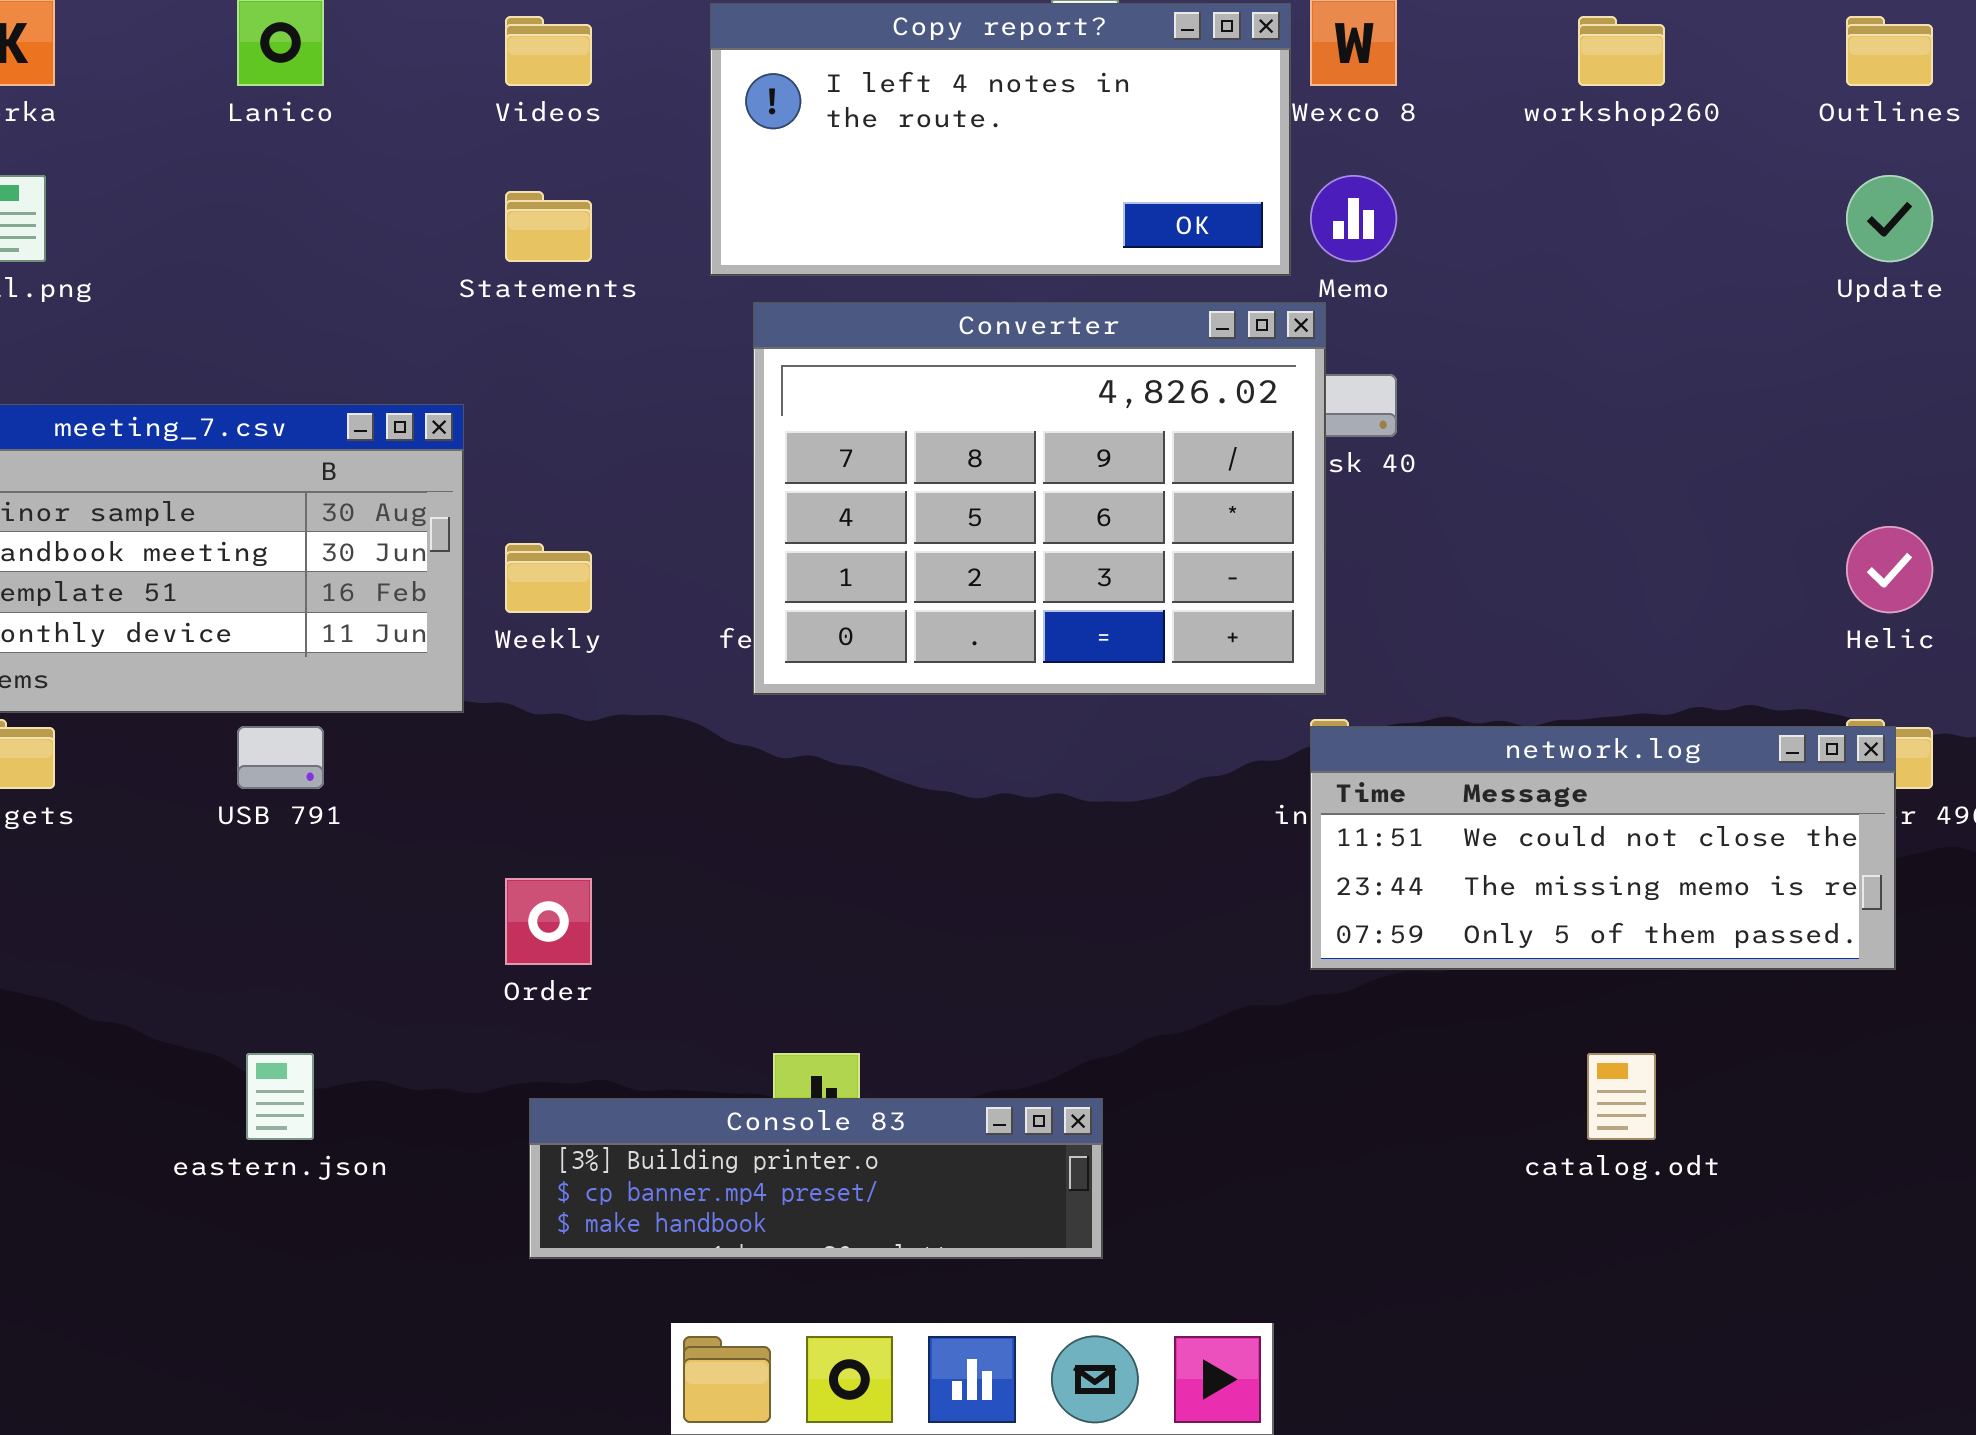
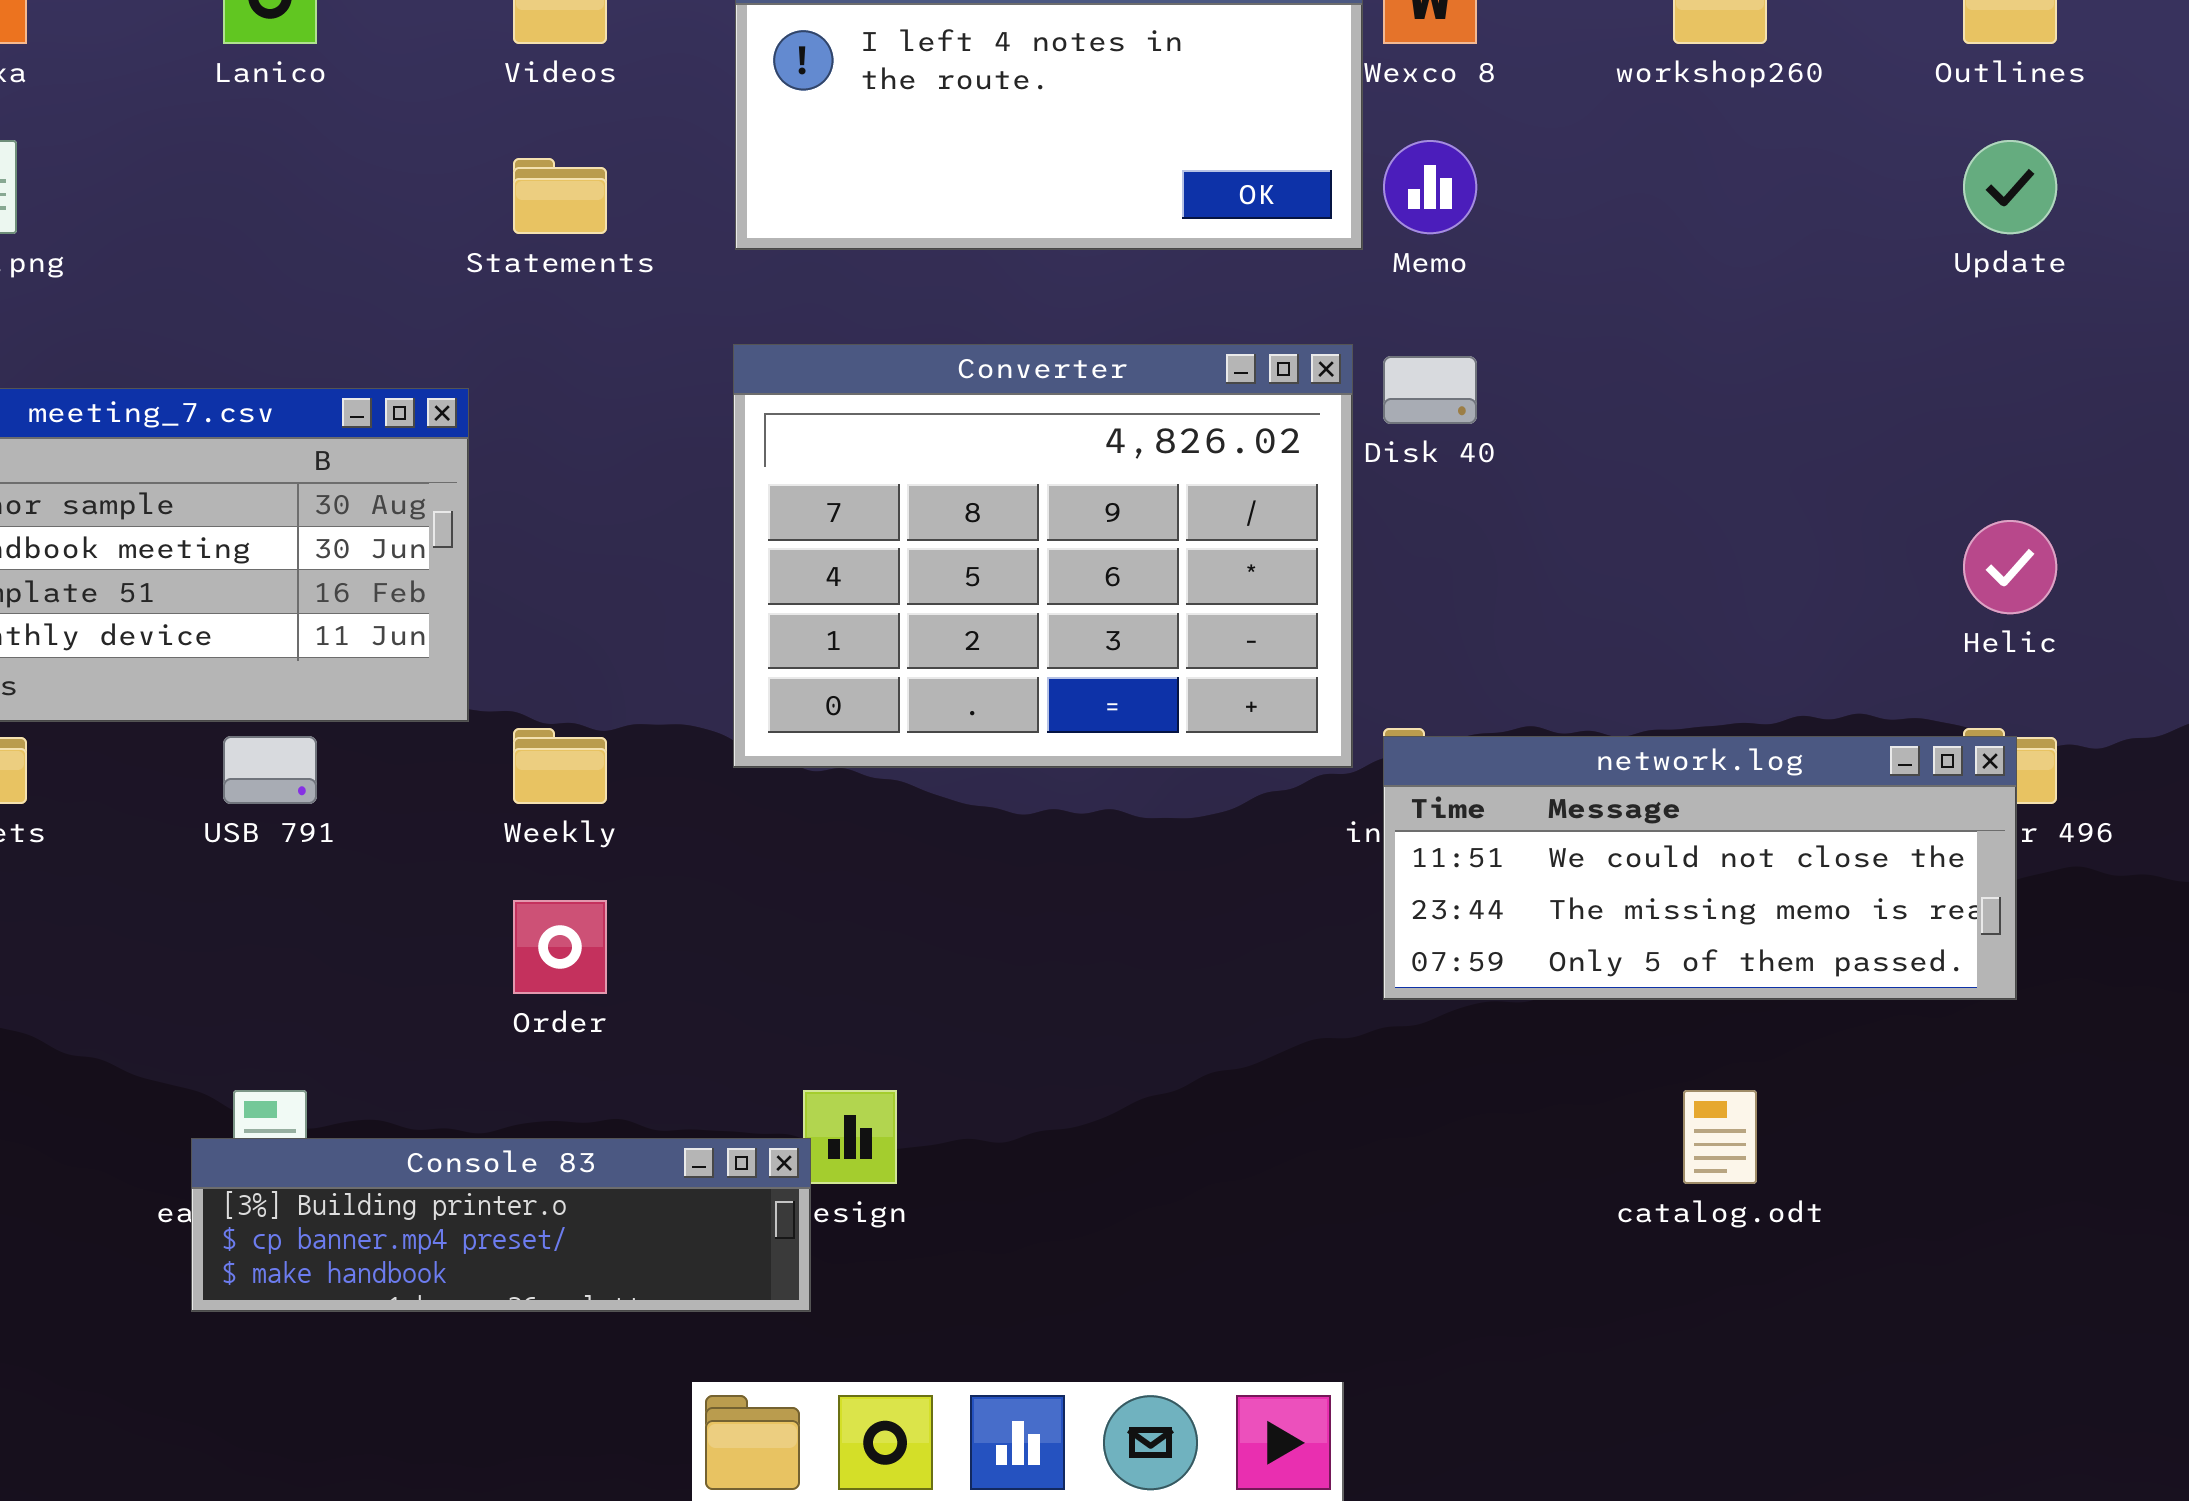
Converter: [753,302,1326,695] -> [733,344,1353,768], moved
Weekly: [505,543,592,613] -> [513,728,607,804], moved
Console 83: [529,1098,1103,1259] -> [191,1138,811,1312], moved

